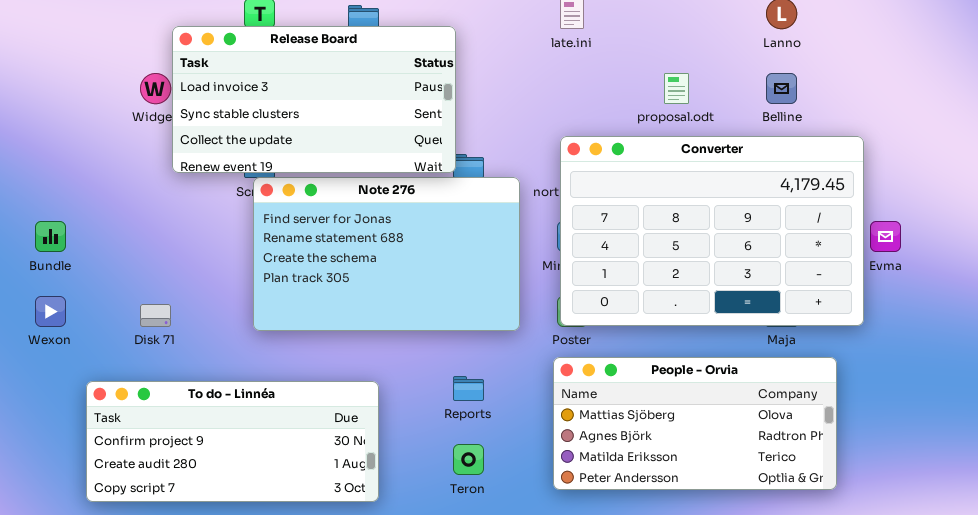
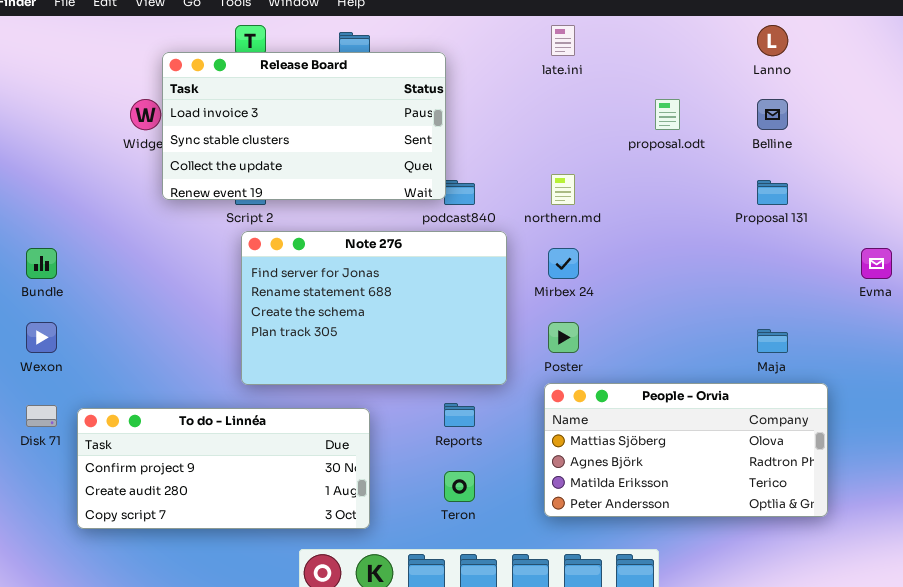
Converter: [560,136,864,326] -> none, closed
Note 276: [253,177,520,331] -> [241,231,507,385], moved
Disk 71: [140,304,171,327] -> [26,405,57,427], moved

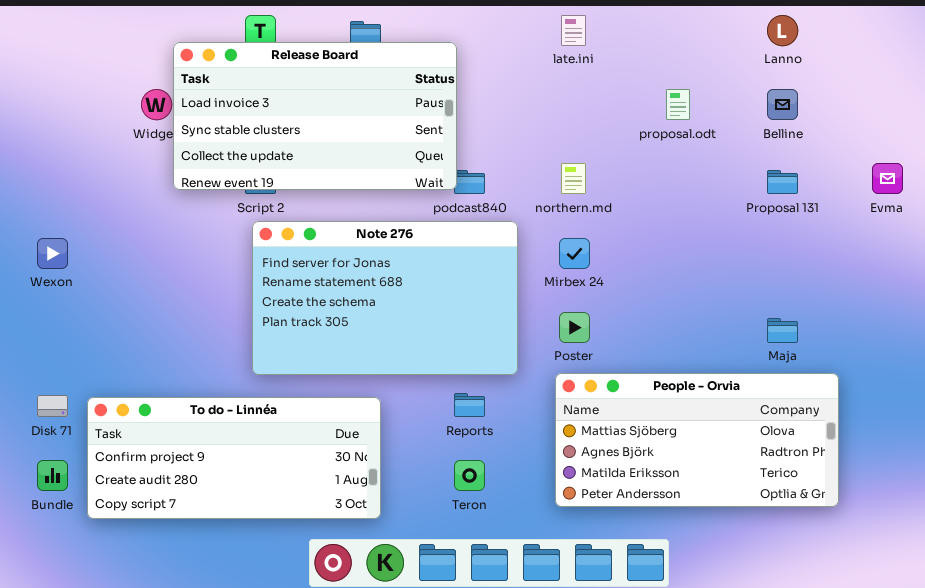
Bundle: [26,248,57,279] -> [37,460,68,491], moved
Evma: [861,248,892,279] -> [872,163,903,194], moved
Wexon: [26,322,57,353] -> [37,238,68,269], moved

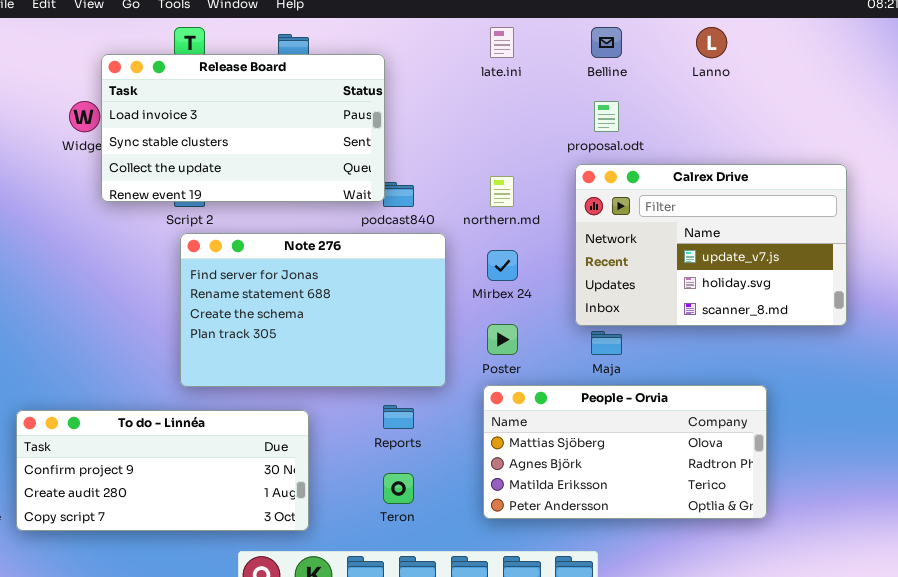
Belline: [767,89,798,120] -> [591,27,622,58], moved
Calrex Drive: none -> [575,164,847,326], opened
Maja: [767,318,798,343] -> [591,331,622,355], moved

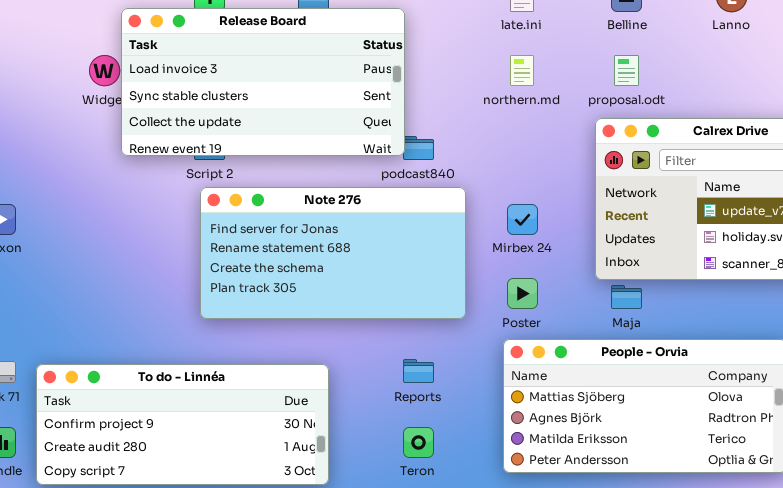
northern.md: [490,176,514,207] -> [510,55,534,86], moved
Note 276: [180,233,446,387] -> [200,187,466,319], resized

